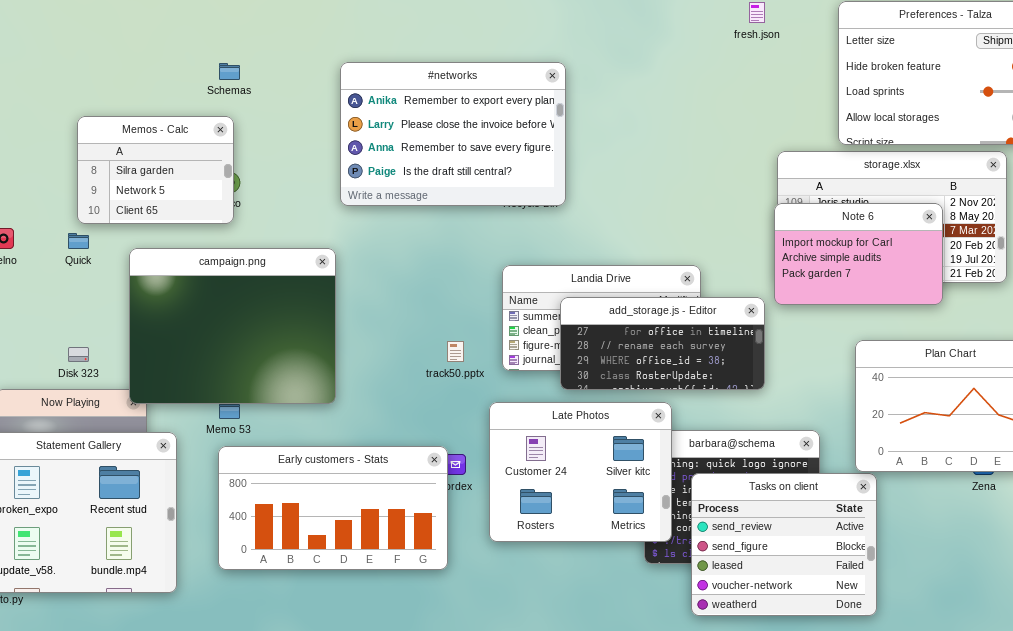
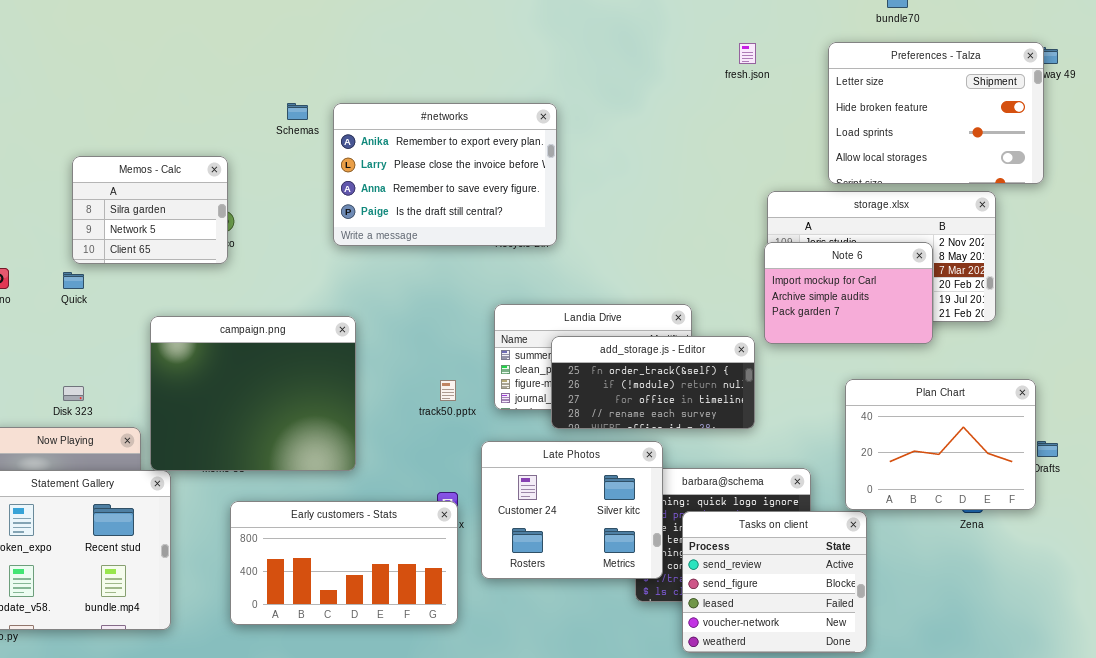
Schemas: [219,63,240,80] -> [287,103,308,120], moved
campaign.png: [129,248,336,404] -> [150,316,356,471], moved
add_storage.js - Editor: [560,297,765,390] -> [551,336,755,429], scrolled up 2 rows
Early customers - Stats: [218,446,448,570] -> [230,501,458,625], moved

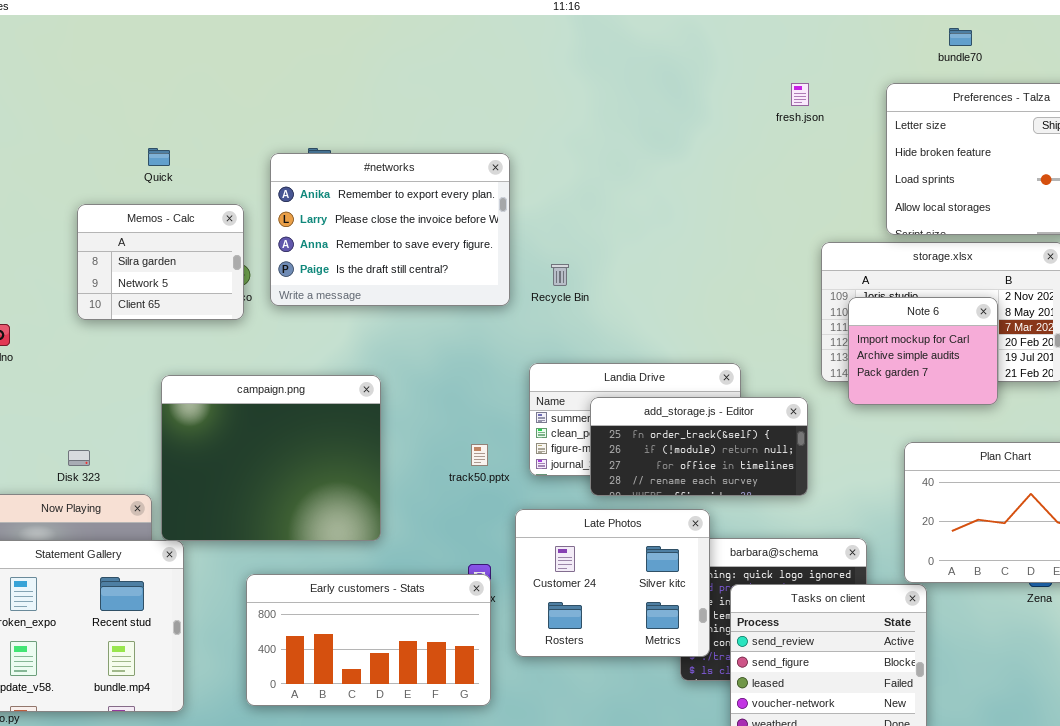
#networks: [333,103,557,246] -> [270,153,510,306], moved
Note 6: [764,242,933,344] -> [848,297,998,405], resized
Quick: [63,272,84,289] -> [148,148,170,166], moved

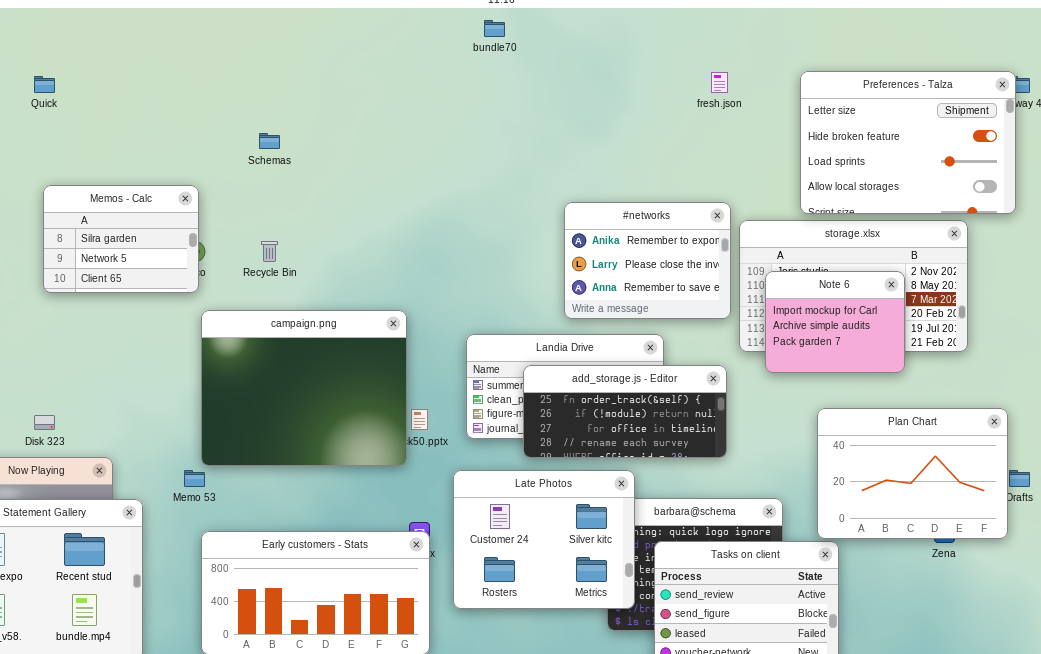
bundle70: [949,28,972,46] -> [484,20,505,37], moved
Quick: [148,148,170,166] -> [34,76,55,93], moved
#networks: [270,153,510,306] -> [564,202,731,319], moved, resized
Recycle Bin: [551,264,569,286] -> [261,241,278,262], moved
campaign.png: [161,375,381,541] -> [201,310,407,466], moved

